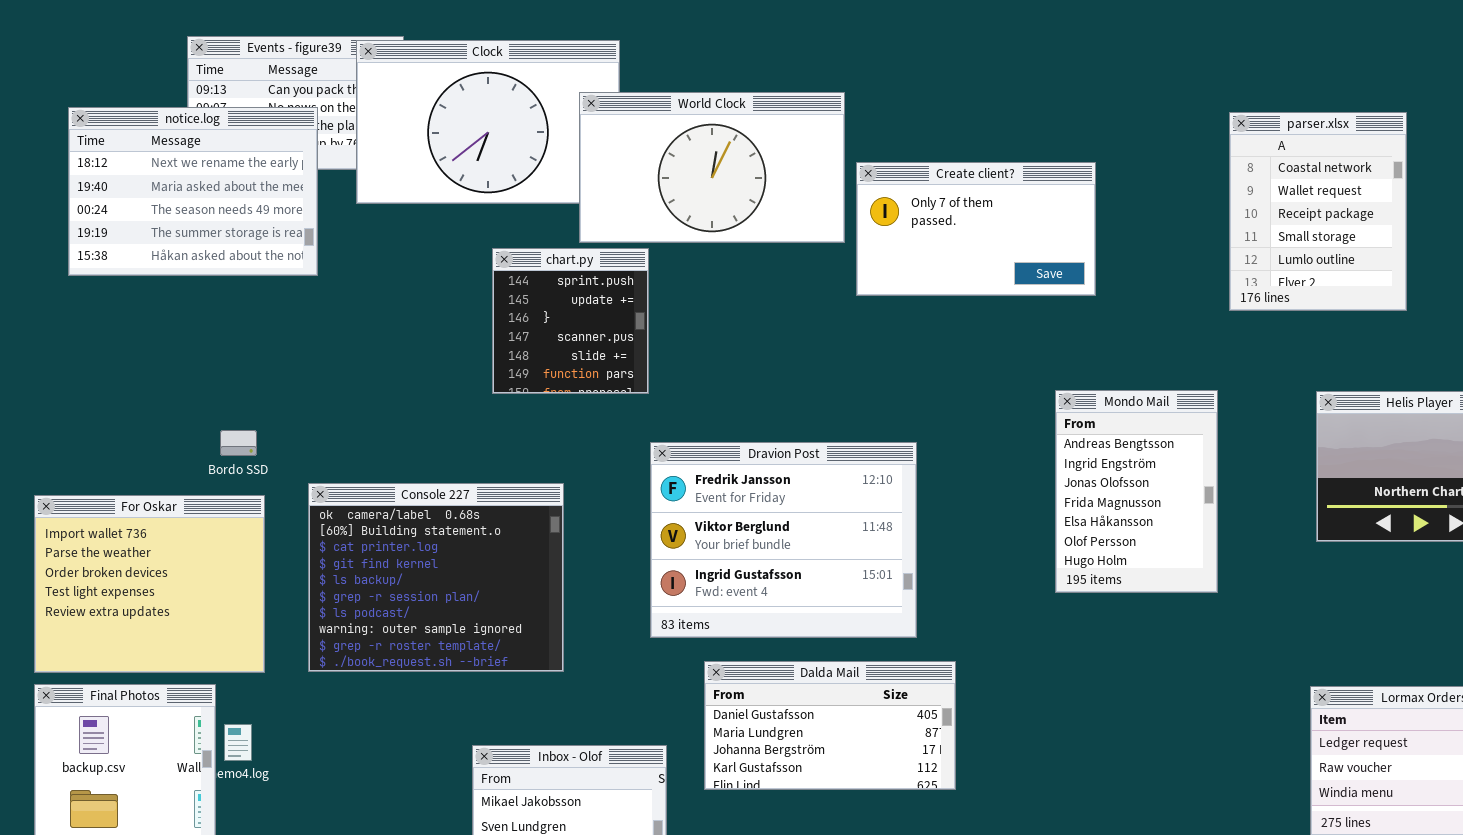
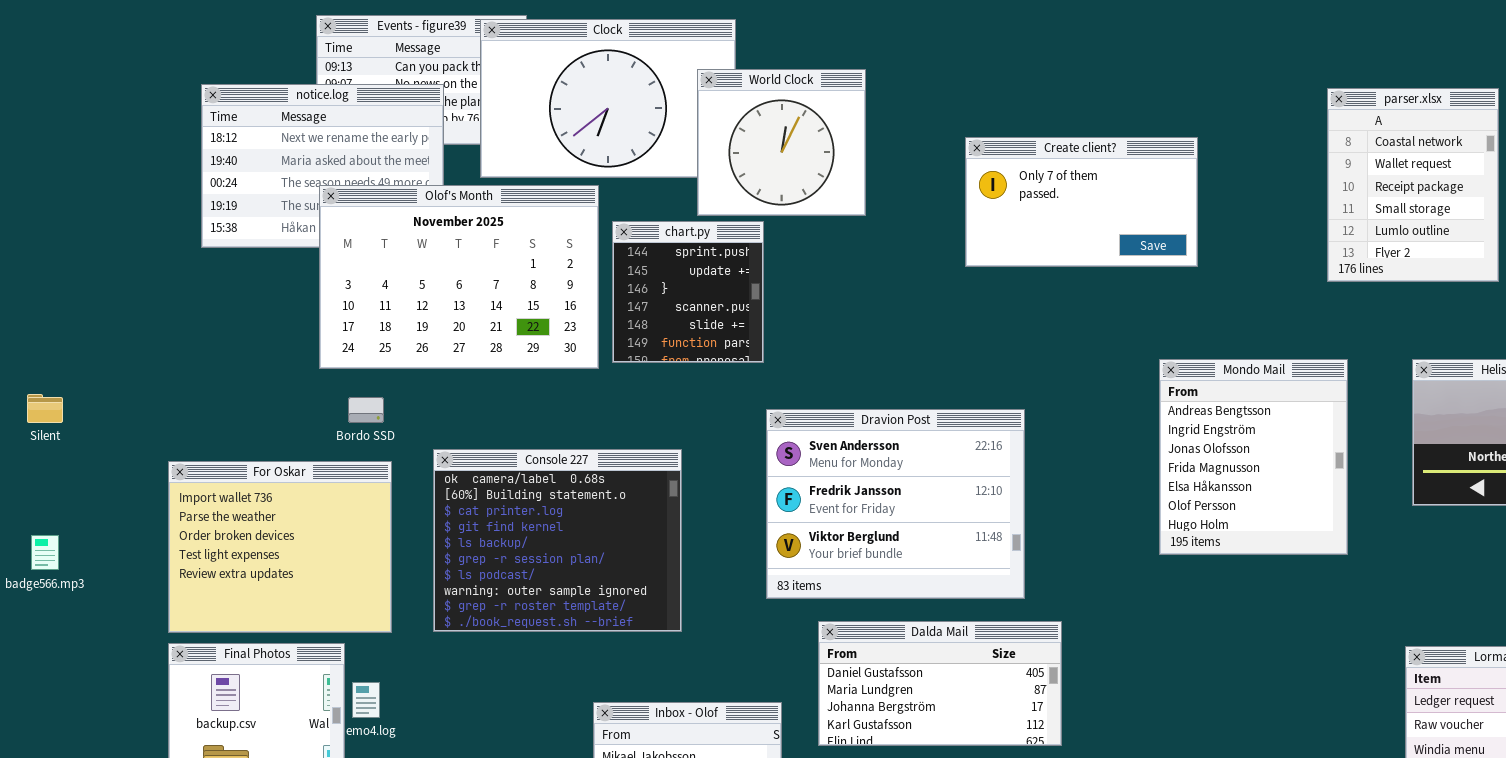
World Clock: [579,92,845,243] -> [697,69,866,216], resized
Olof's Month: none -> [319,185,599,369], opened
Mondo Mail: [1055,390,1218,593] -> [1159,359,1348,555], resized
Dravion Post: [650,442,917,638] -> [766,409,1025,599], scrolled up 1 row

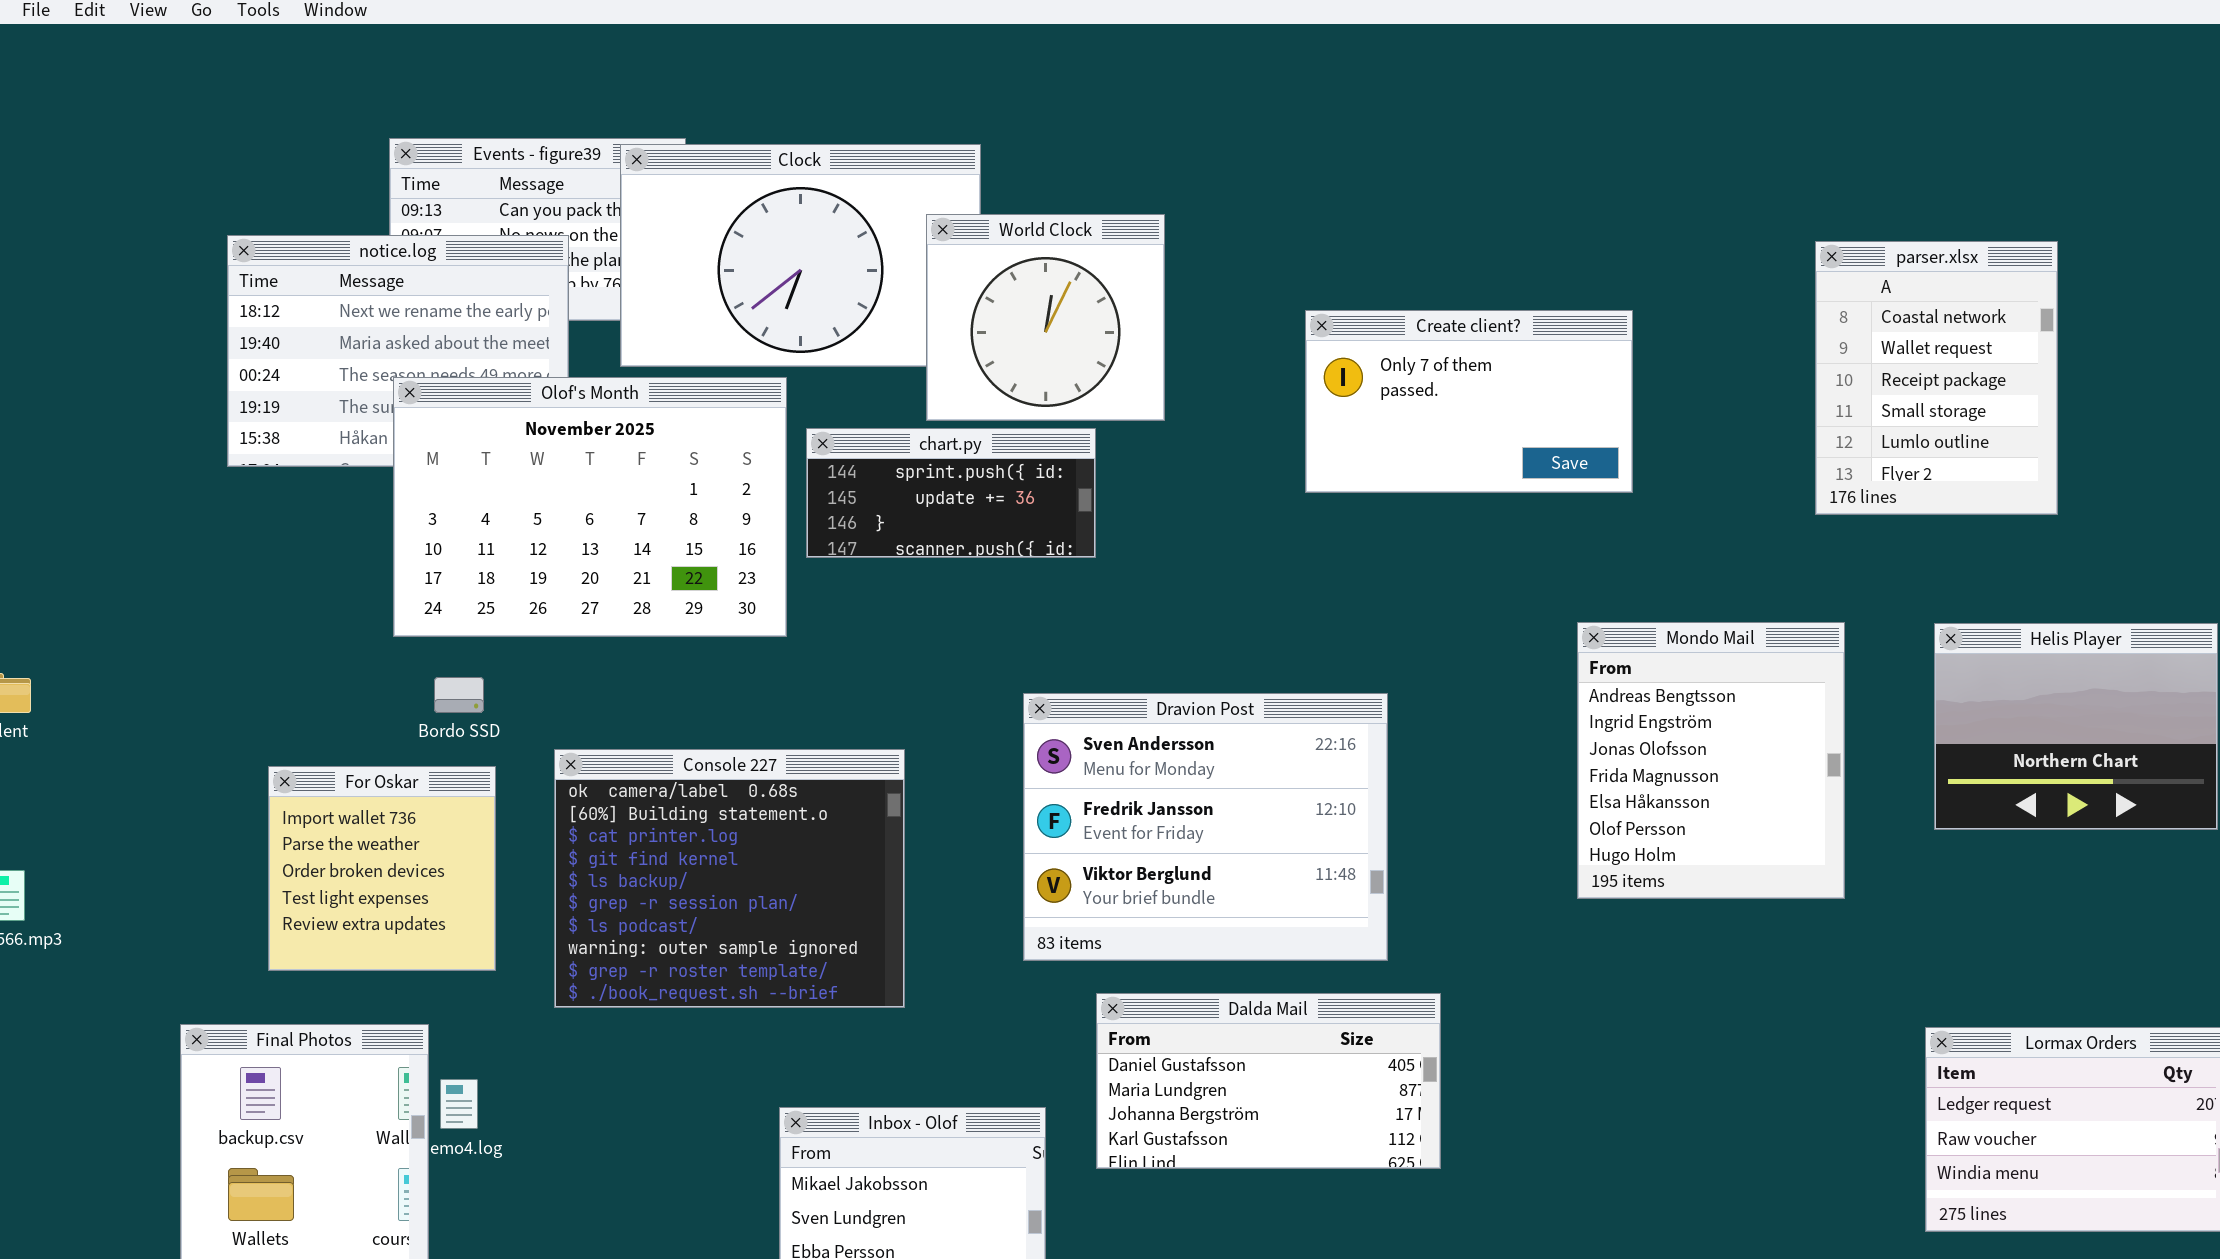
chart.py: [612,221,764,363] -> [806,428,1096,558], resized
For Oskar: [168,461,392,633] -> [268,766,496,971], resized

